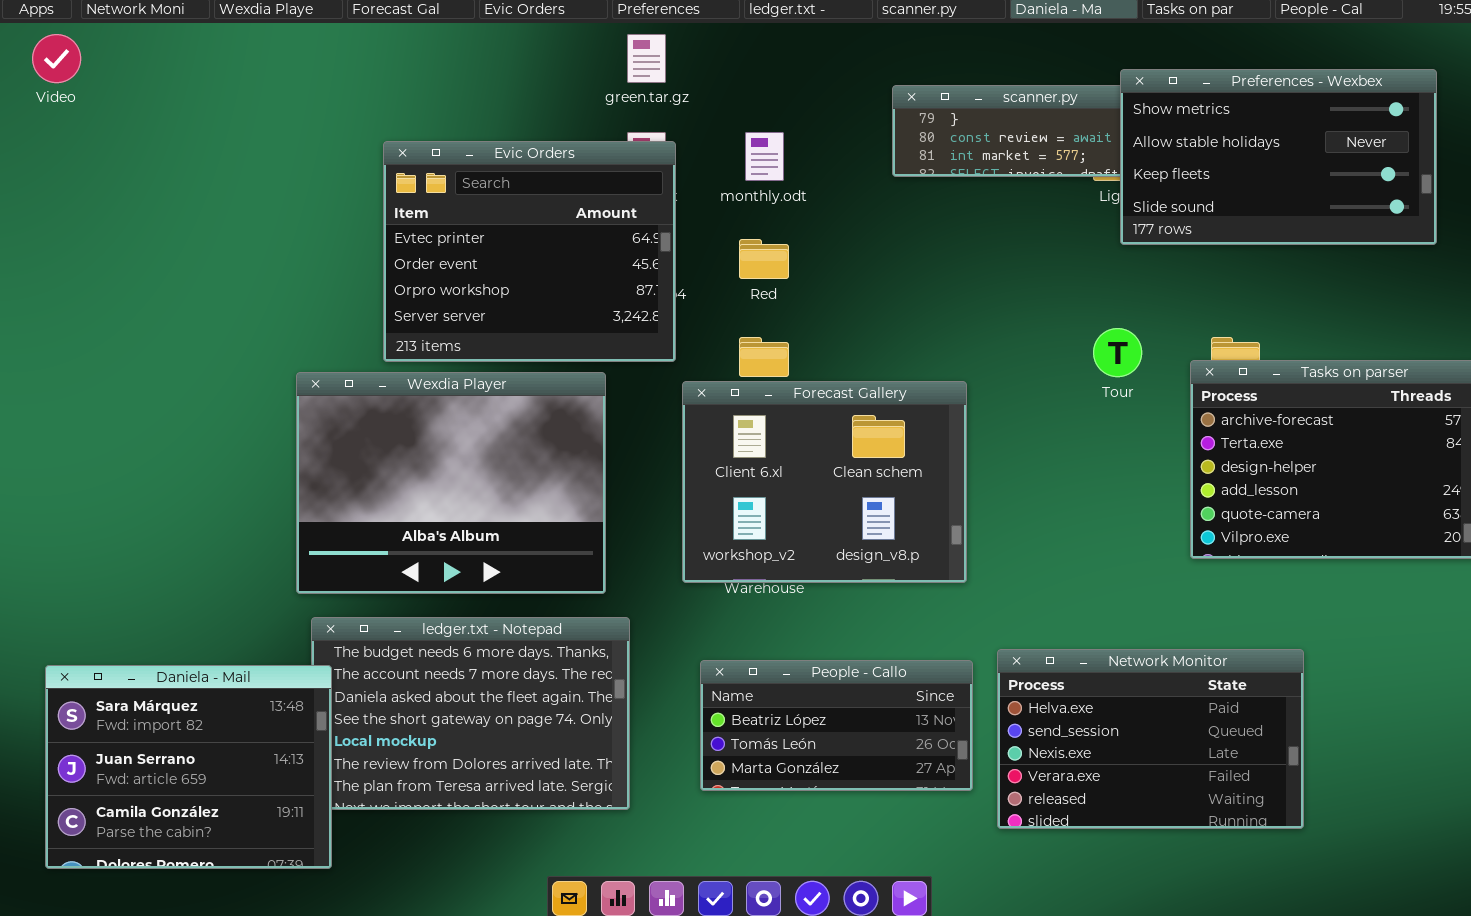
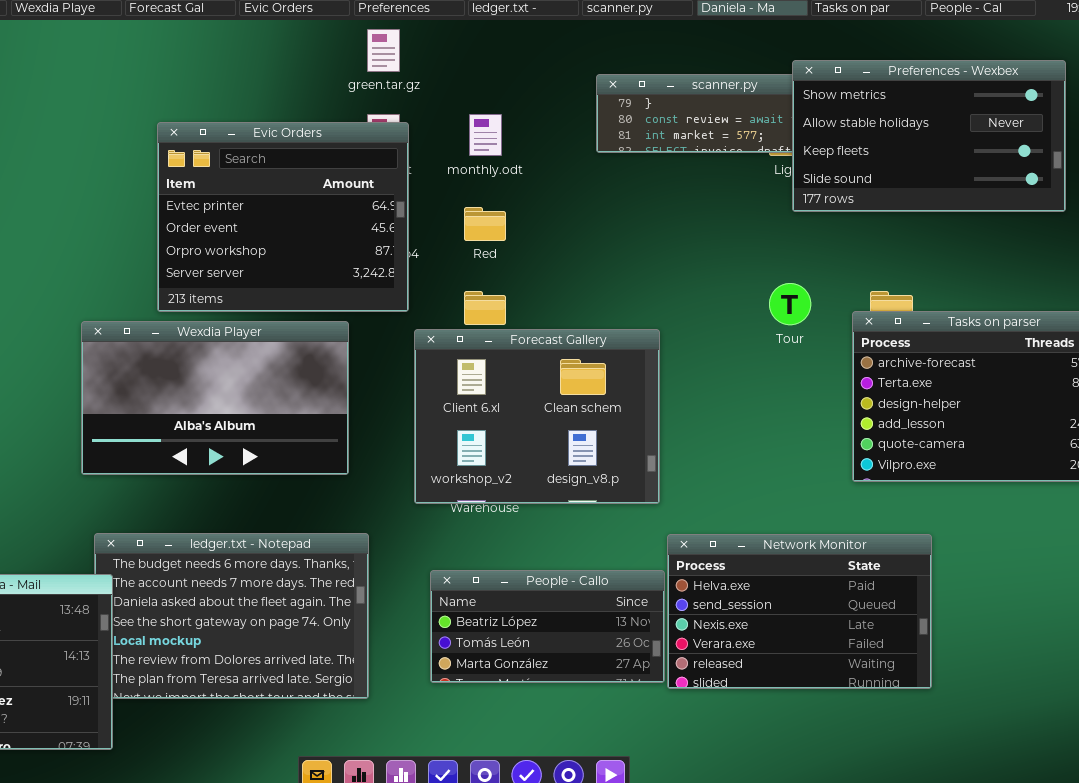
Wexdia Player: [296,372,606,594] -> [81,321,349,475], resized
Network Monitor: [997,649,1304,829] -> [667,534,932,689], moved

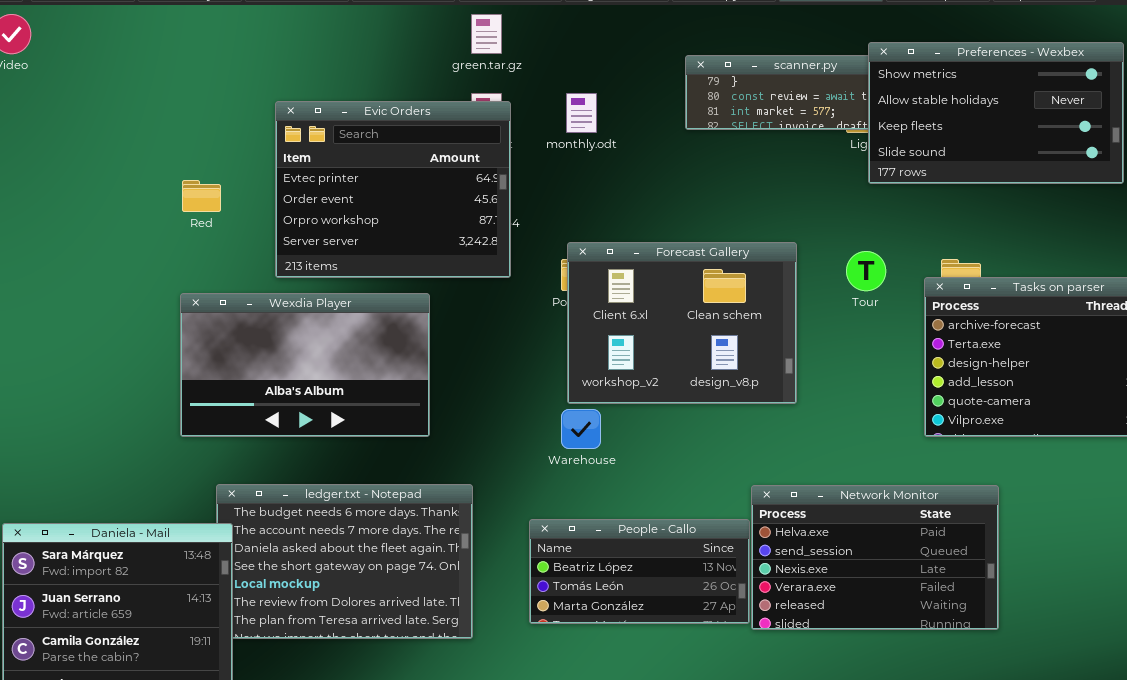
Red: [464,207,506,241] -> [182,180,221,212], moved
Wexdia Player: [81,321,349,475] -> [180,293,430,437], moved
Forecast Gallery: [414,329,660,504] -> [567,242,797,404], moved

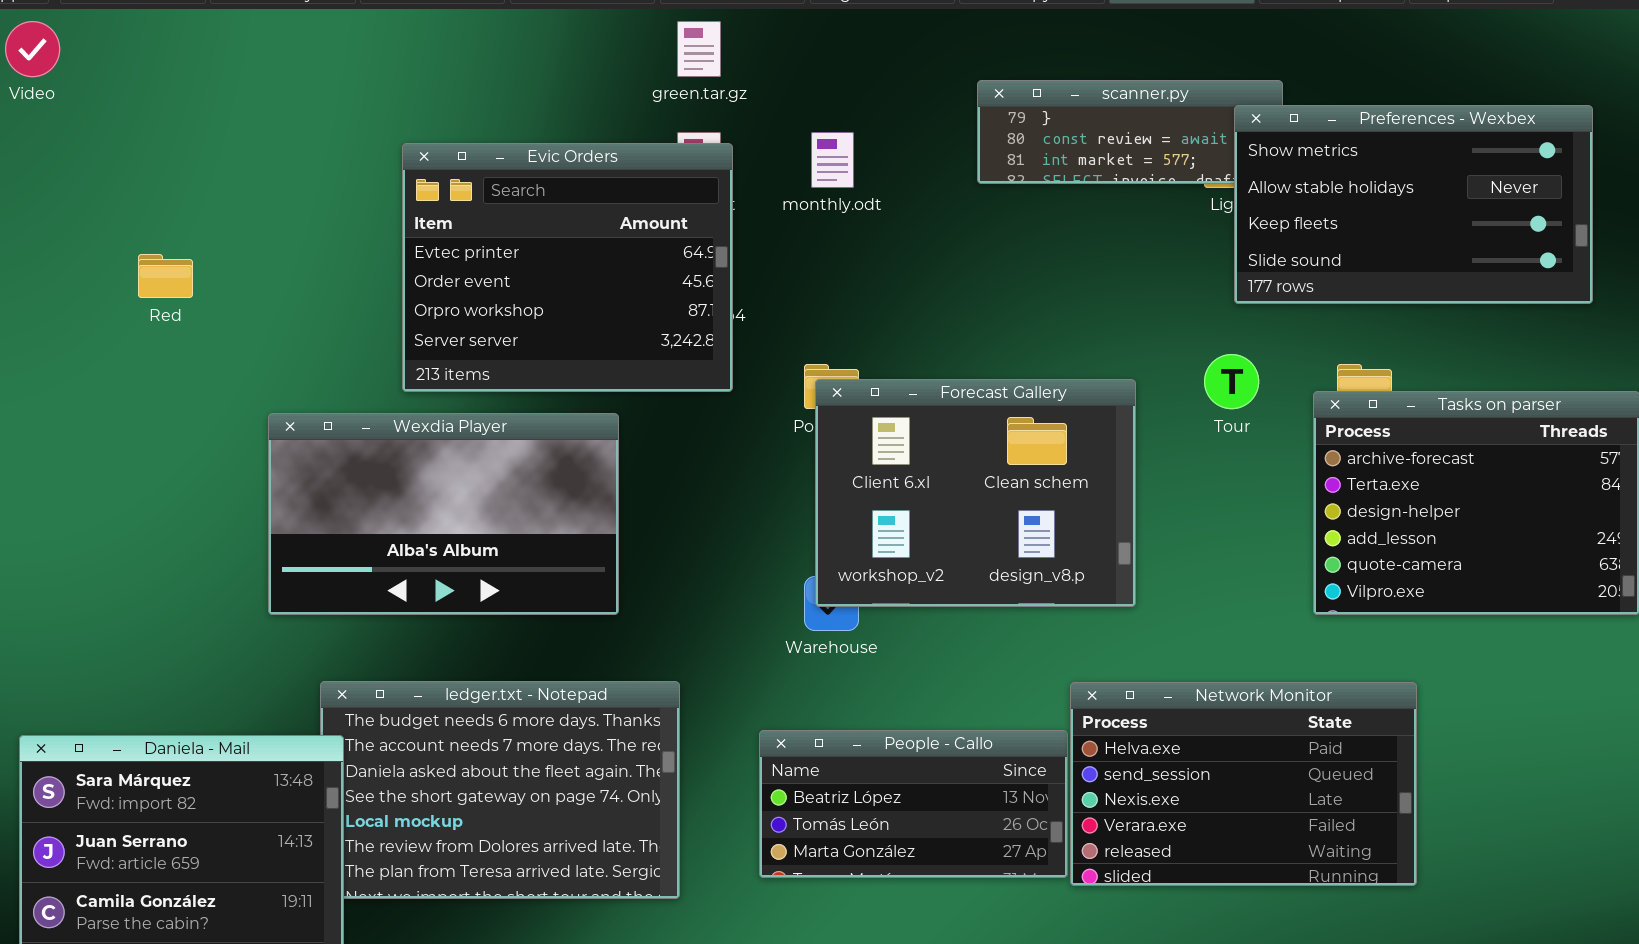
Preferences - Wexbex: [868,42,1124,184] -> [1234,105,1593,304], moved
Red: [182,180,221,212] -> [138,254,193,298], moved
Forecast Gallery: [567,242,797,404] -> [815,379,1136,607], moved

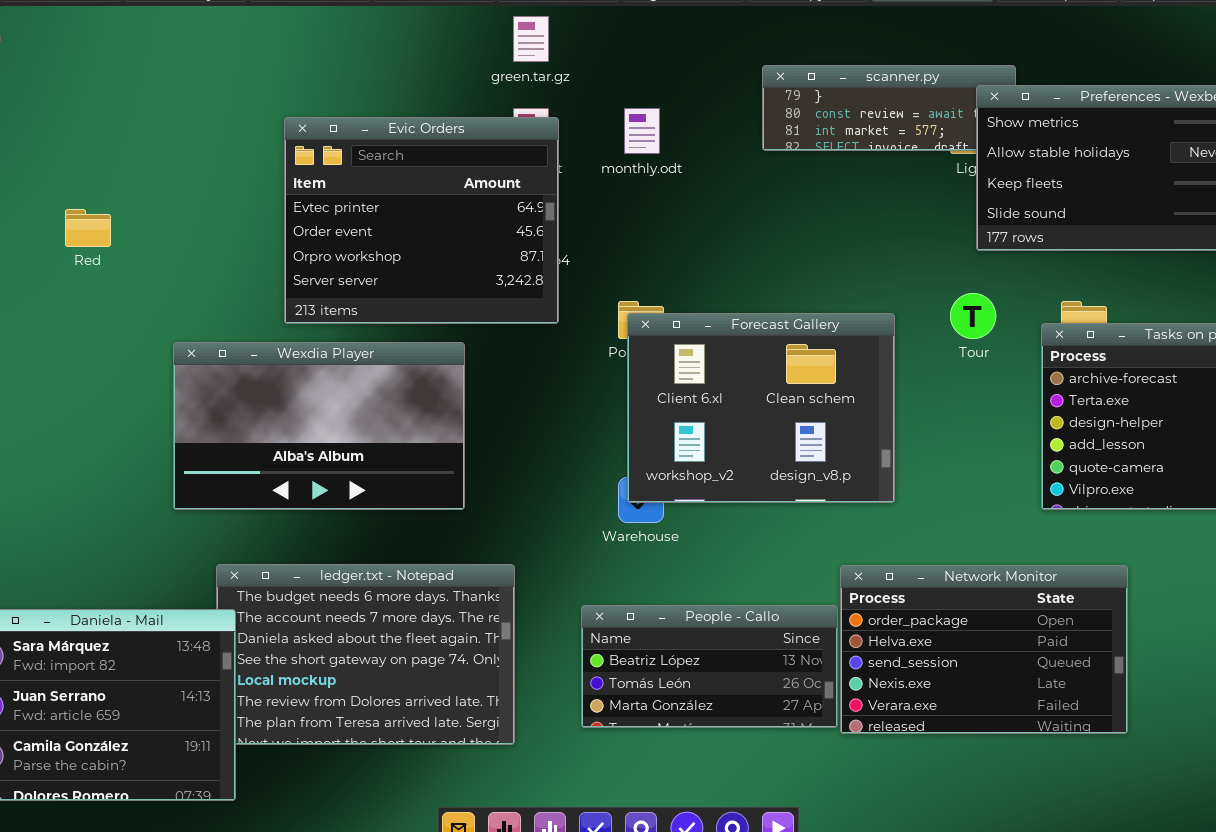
Network Monitor: [1070,682,1417,886] -> [840,565,1128,734], scrolled up 1 row

